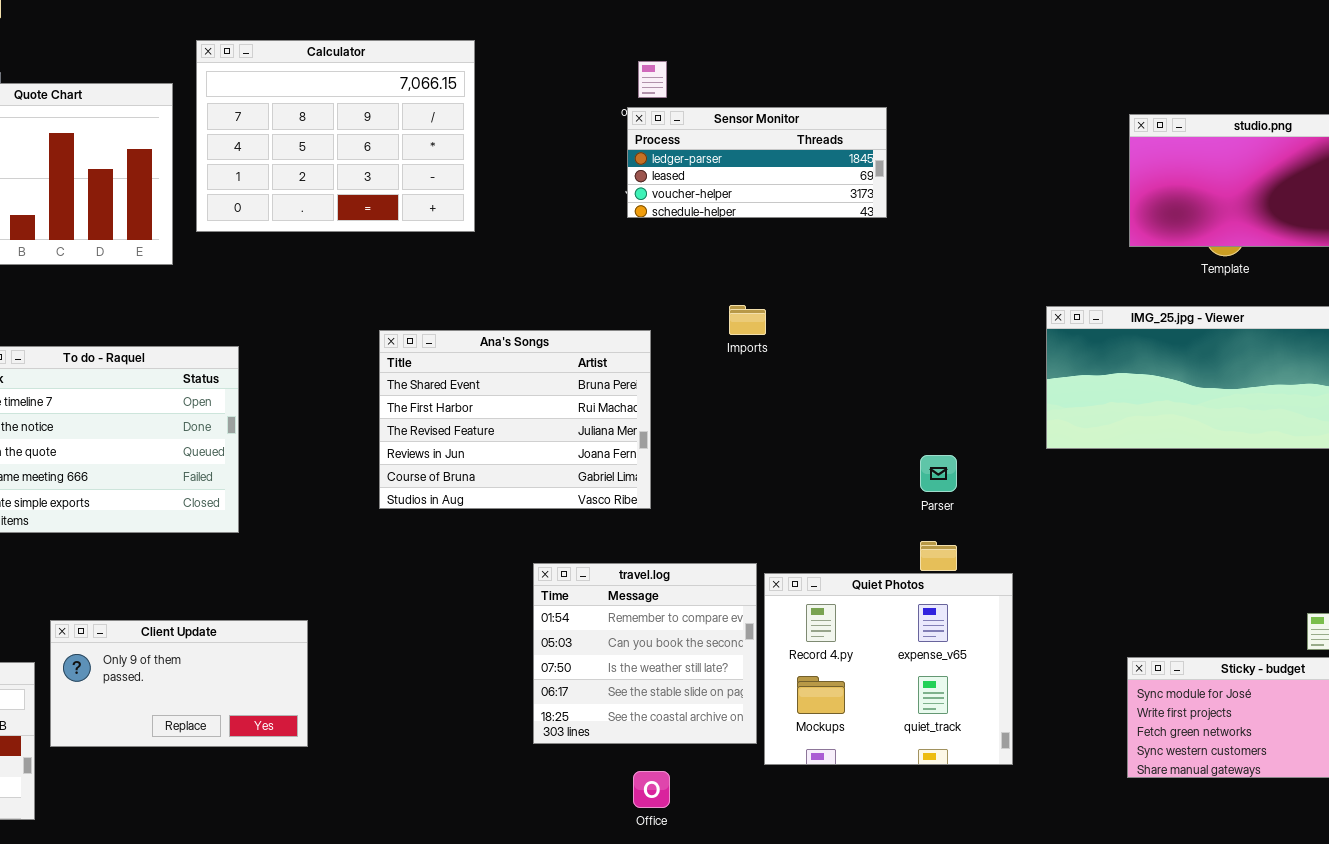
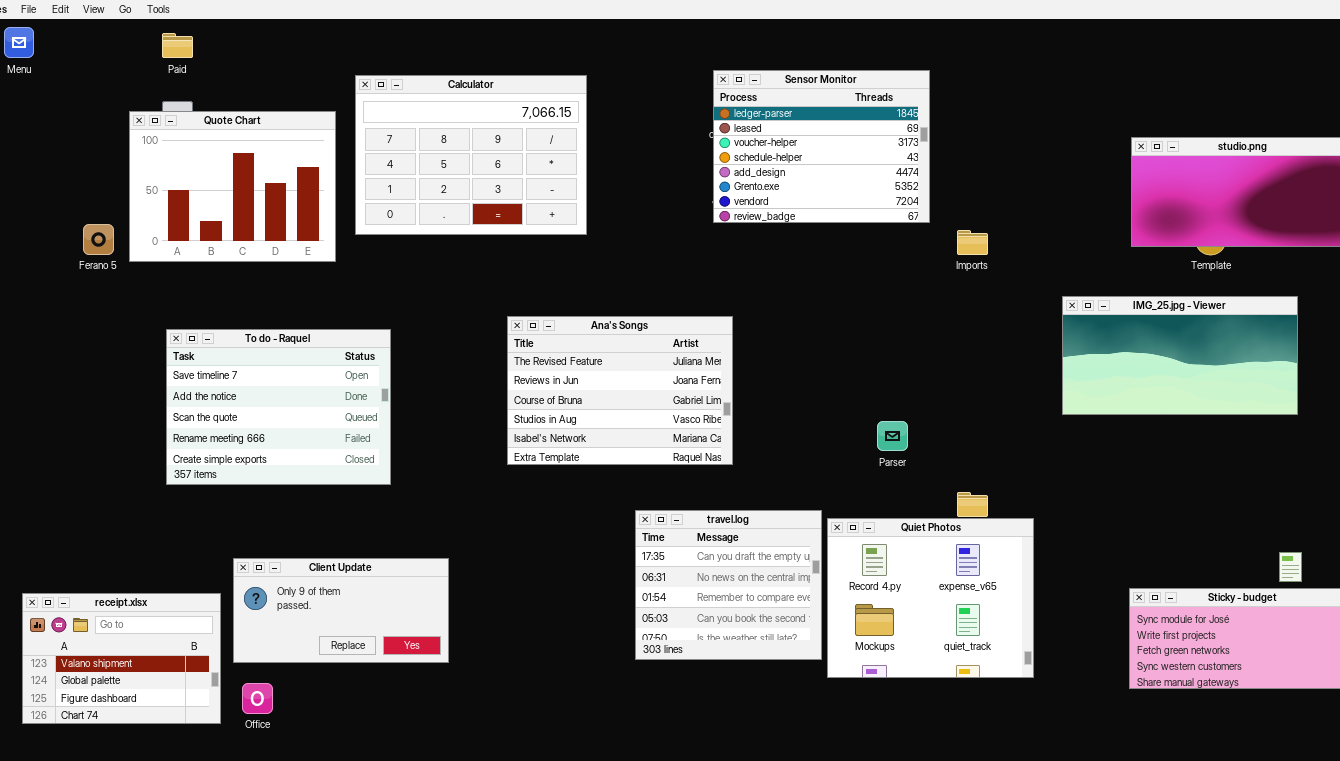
Sensor Monitor: [627,107,887,218] -> [713,70,930,223], resized
Imports: [729,305,766,335] -> [957,230,988,255], moved
Ana's Songs: [379,330,651,509] -> [507,316,733,465], scrolled down 2 rows
Parser: [920,455,957,492] -> [877,421,908,451], moved
travel.log: [533,563,757,744] -> [635,510,822,660], scrolled up 2 rows
Office: [633,771,670,808] -> [242,683,273,714], moved

